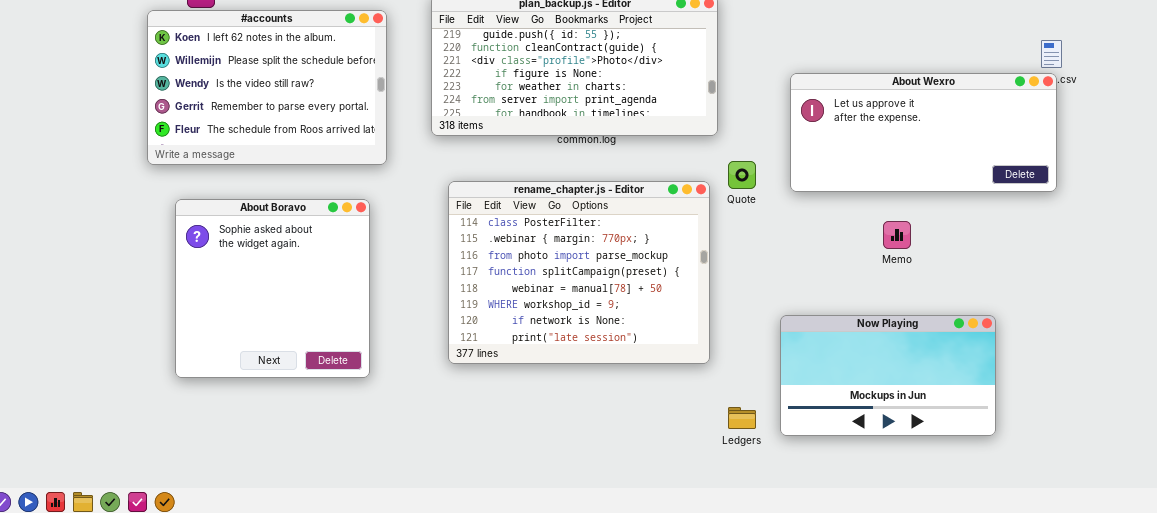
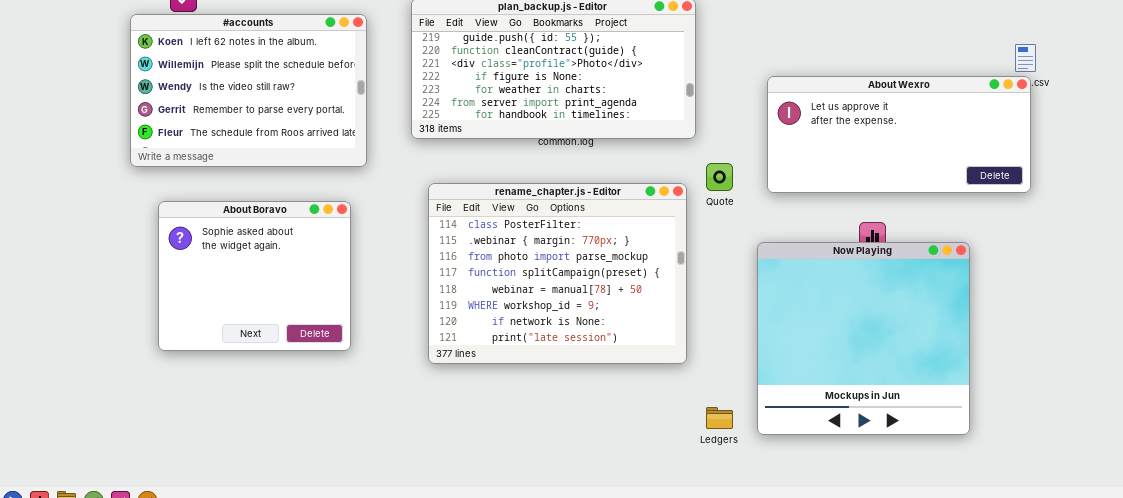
About Boravo: [175,199,370,378] -> [158,201,351,351], resized
Now Playing: [780,315,996,436] -> [757,242,970,435], resized

